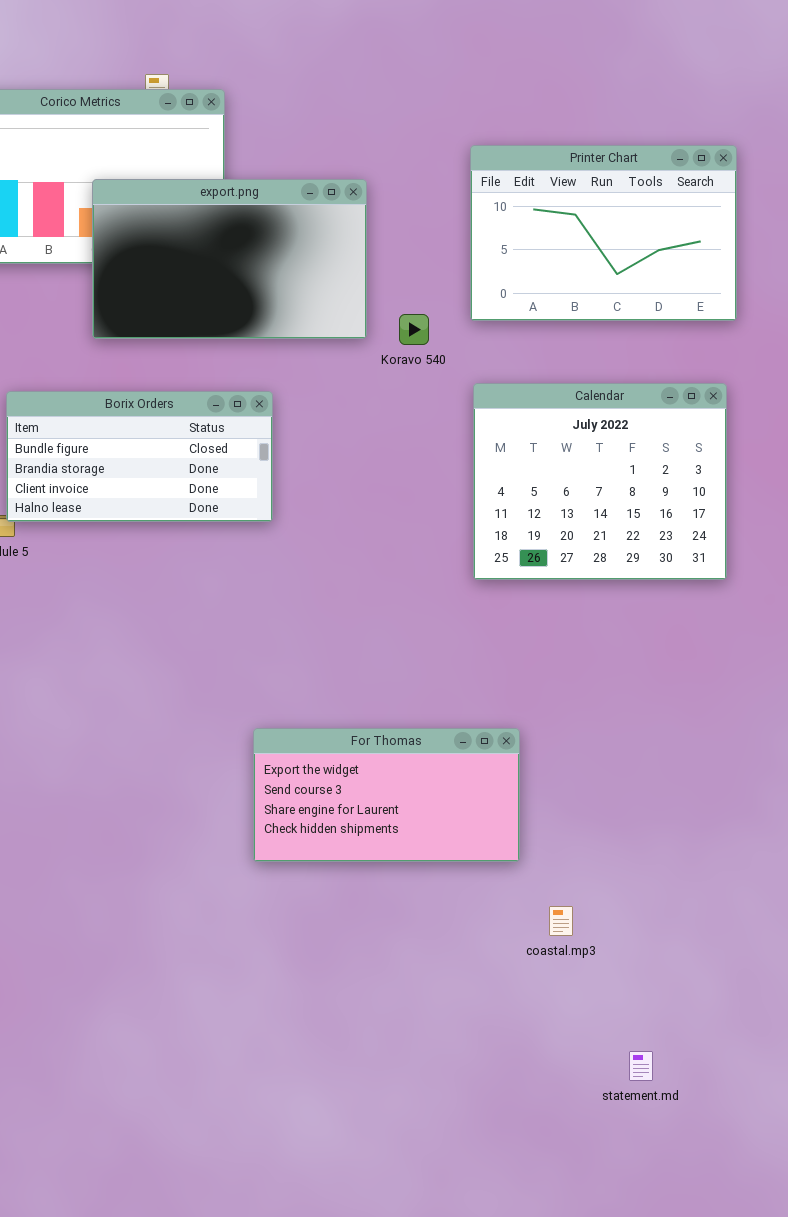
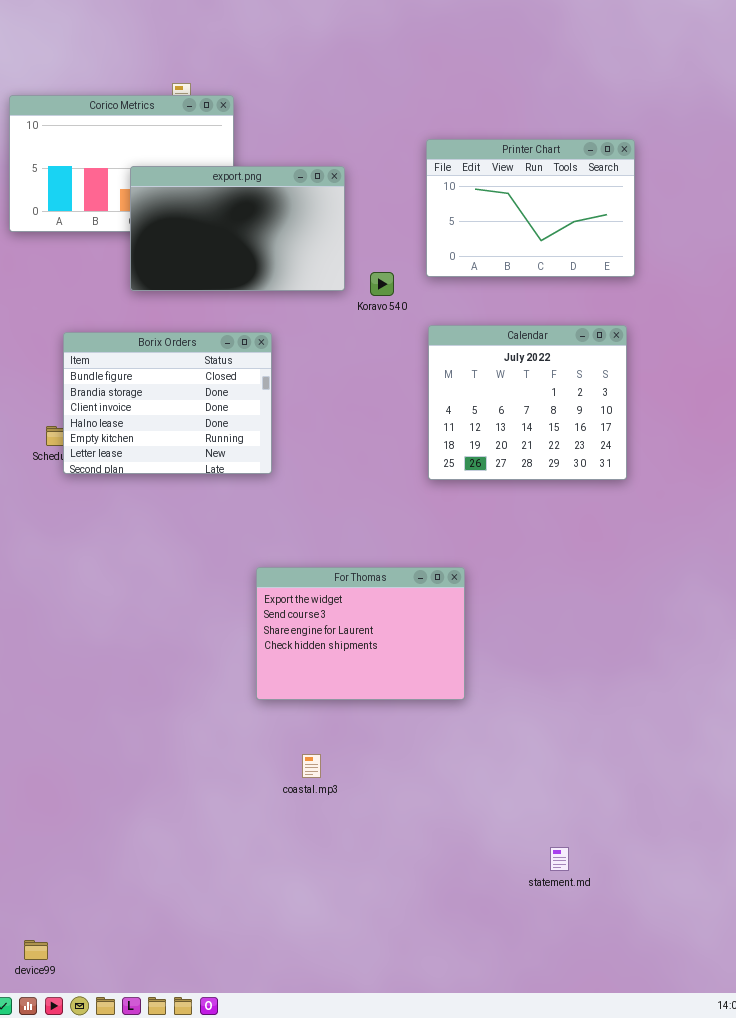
Borix Orders: [6,391,273,522] -> [63,332,272,474], resized
For Thomas: [253,728,520,862] -> [256,567,465,700], resized
coastal.mp3: [549,906,573,936] -> [302,754,321,778], moved

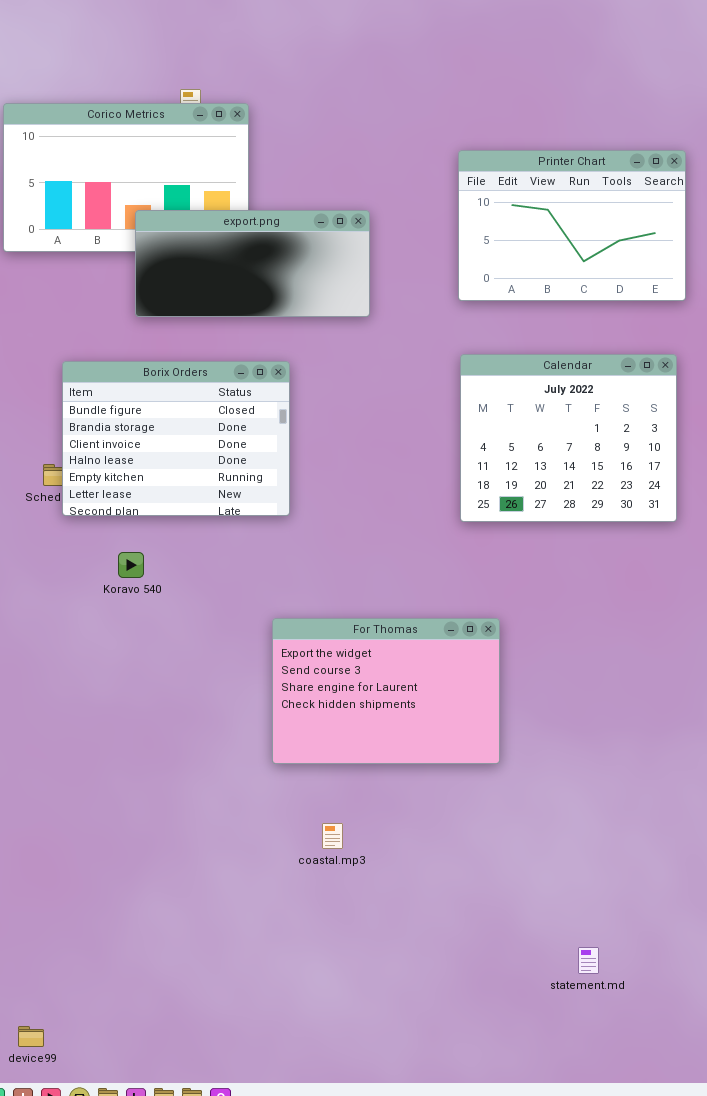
export.png: [130,166,345,291] -> [135,210,370,317], resized
Koravo 540: [370,272,394,296] -> [118,552,144,578], moved
statement.md: [550,847,569,871] -> [578,947,599,974], moved

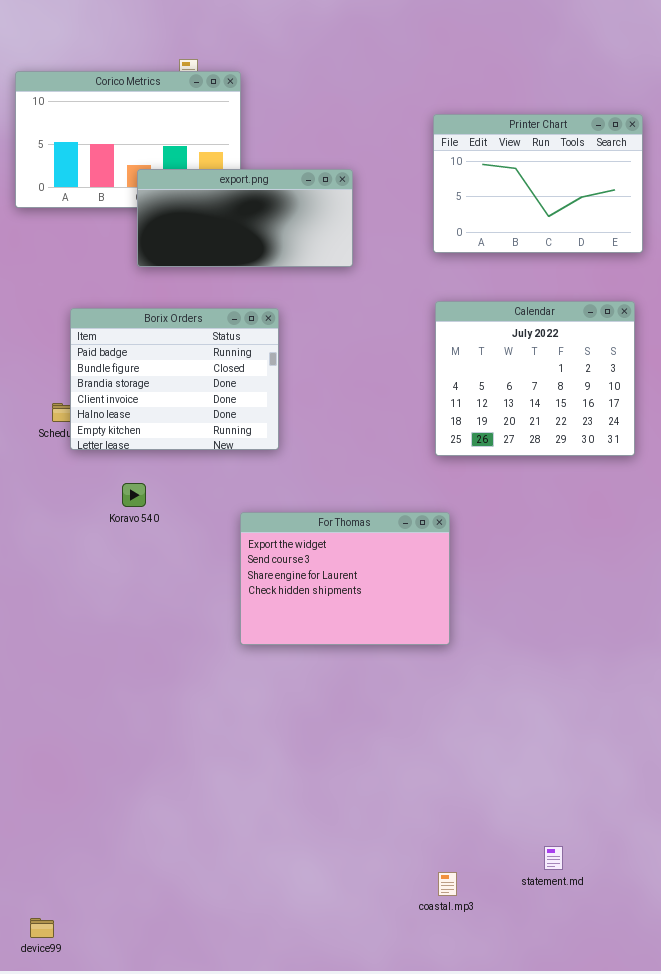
Borix Orders: [62,361,290,516] -> [70,308,279,450], scrolled up 1 row
For Thomas: [272,618,500,764] -> [240,512,450,645], moved
coastal.mp3: [322,823,343,849] -> [438,872,457,896], moved

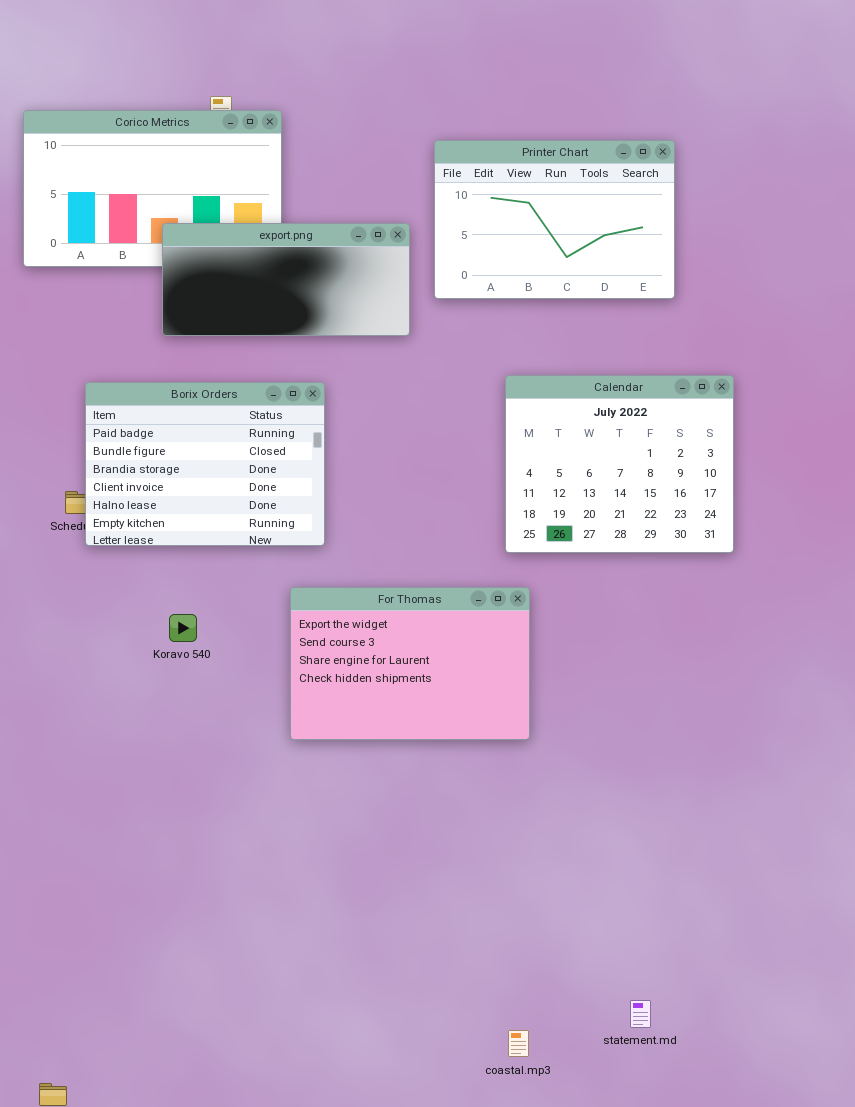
Printer Chart: [433,114,643,253] -> [434,140,675,299], moved
Koravo 540: [122,483,146,507] -> [169,614,197,642], moved
For Thomas: [240,512,450,645] -> [290,587,530,740], moved

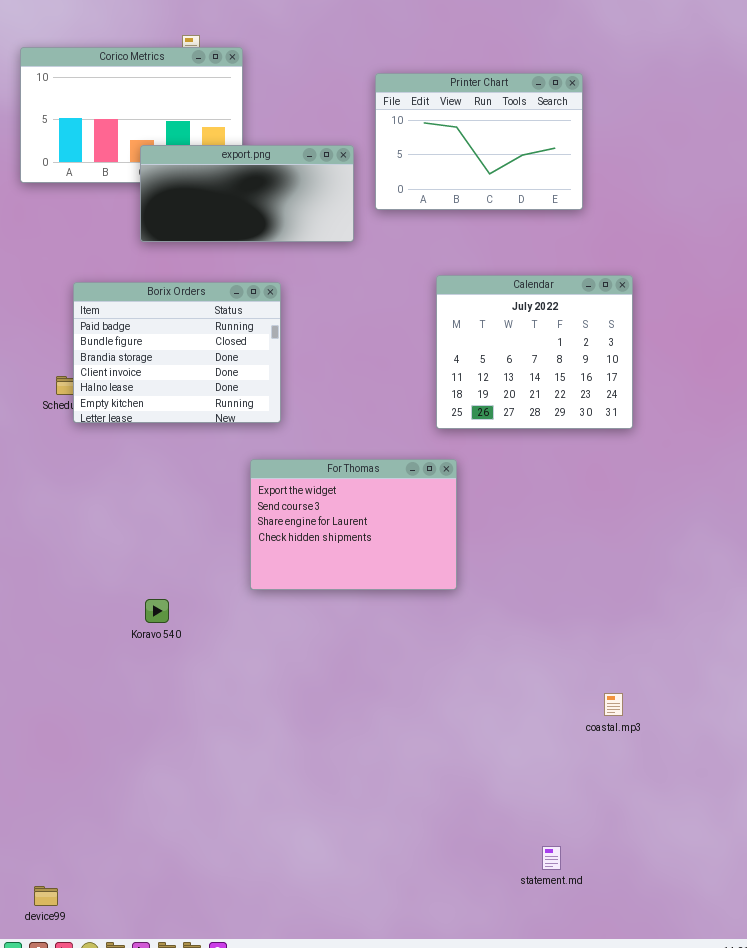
Koravo 540: [169,614,197,642] -> [145,599,169,623], moved
statement.md: [630,1000,651,1028] -> [542,846,561,870], moved
coastal.mp3: [508,1030,529,1057] -> [604,693,623,716], moved

